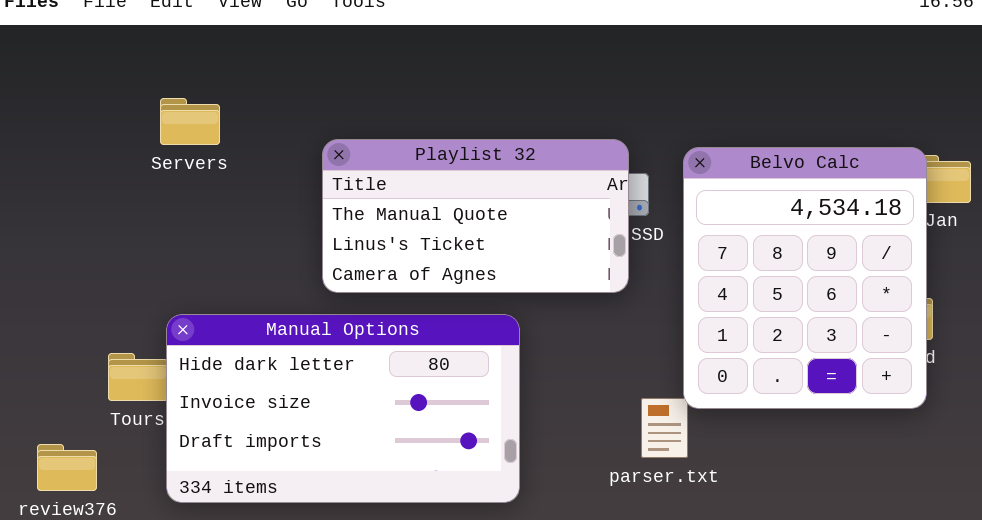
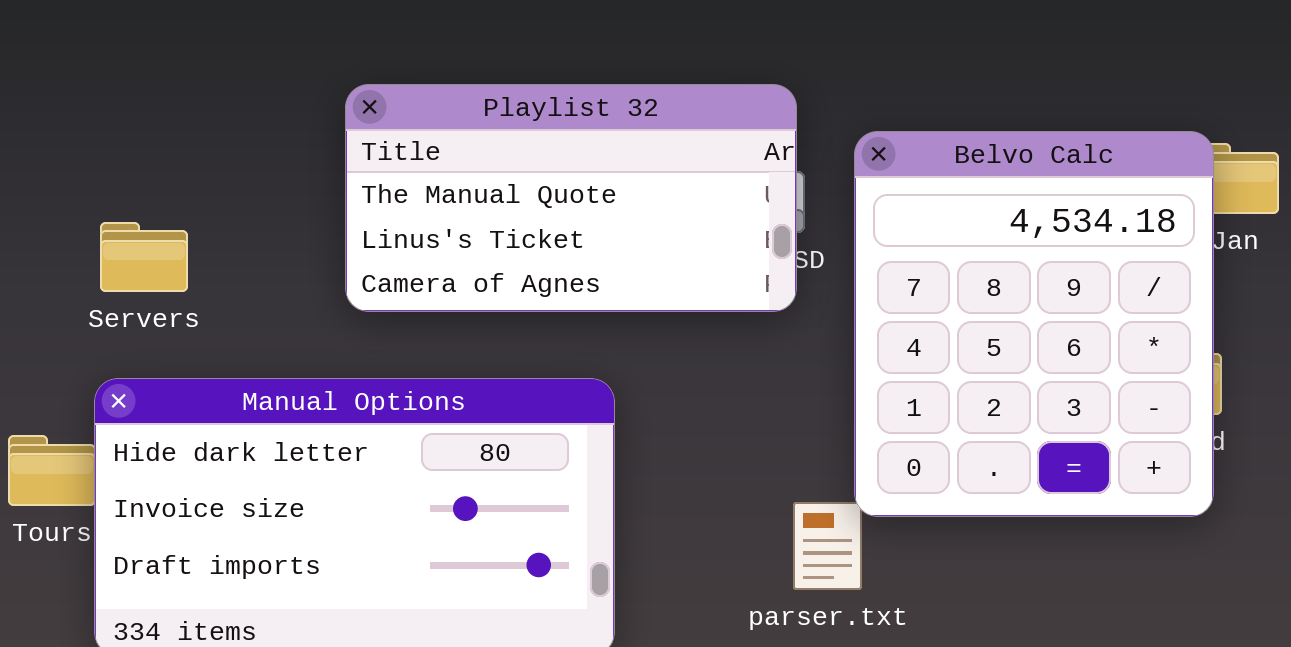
Servers: [160,98,220,145] -> [100,222,188,292], moved
Playlist 32: [322,139,629,293] -> [345,84,797,312], moved

